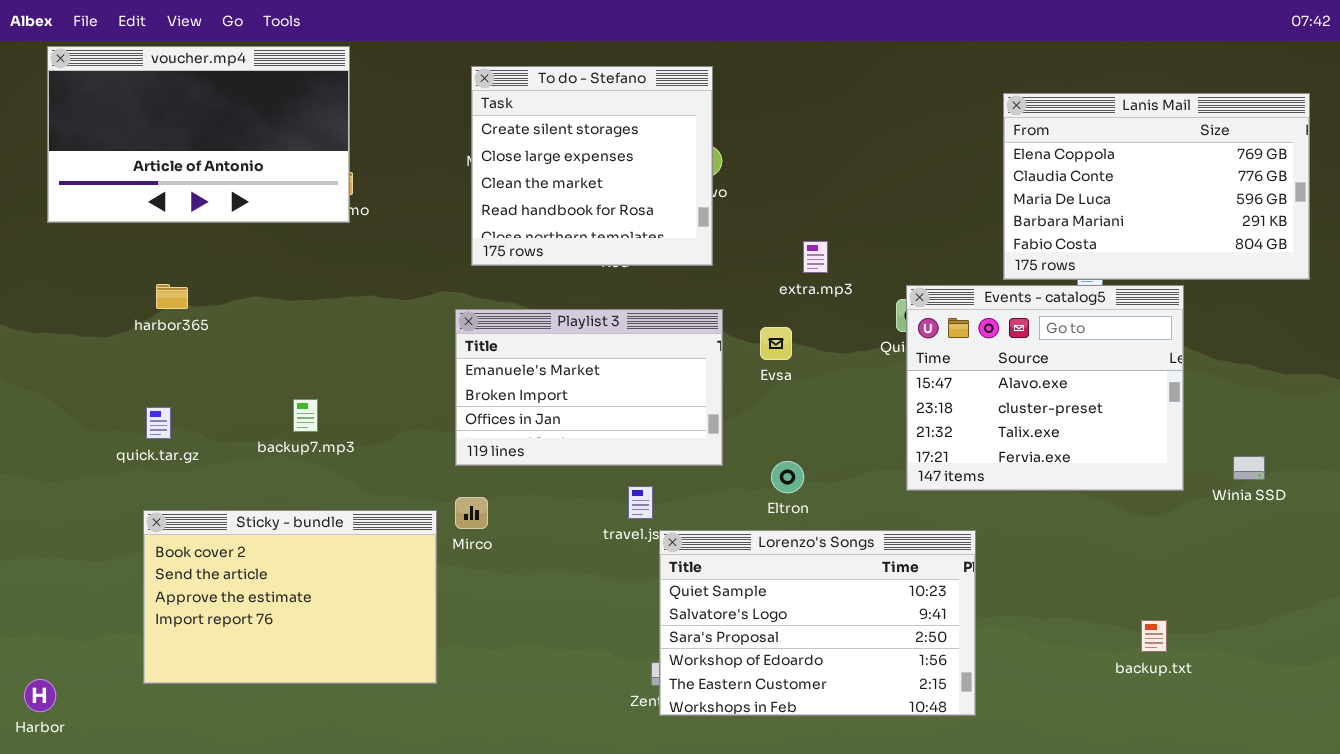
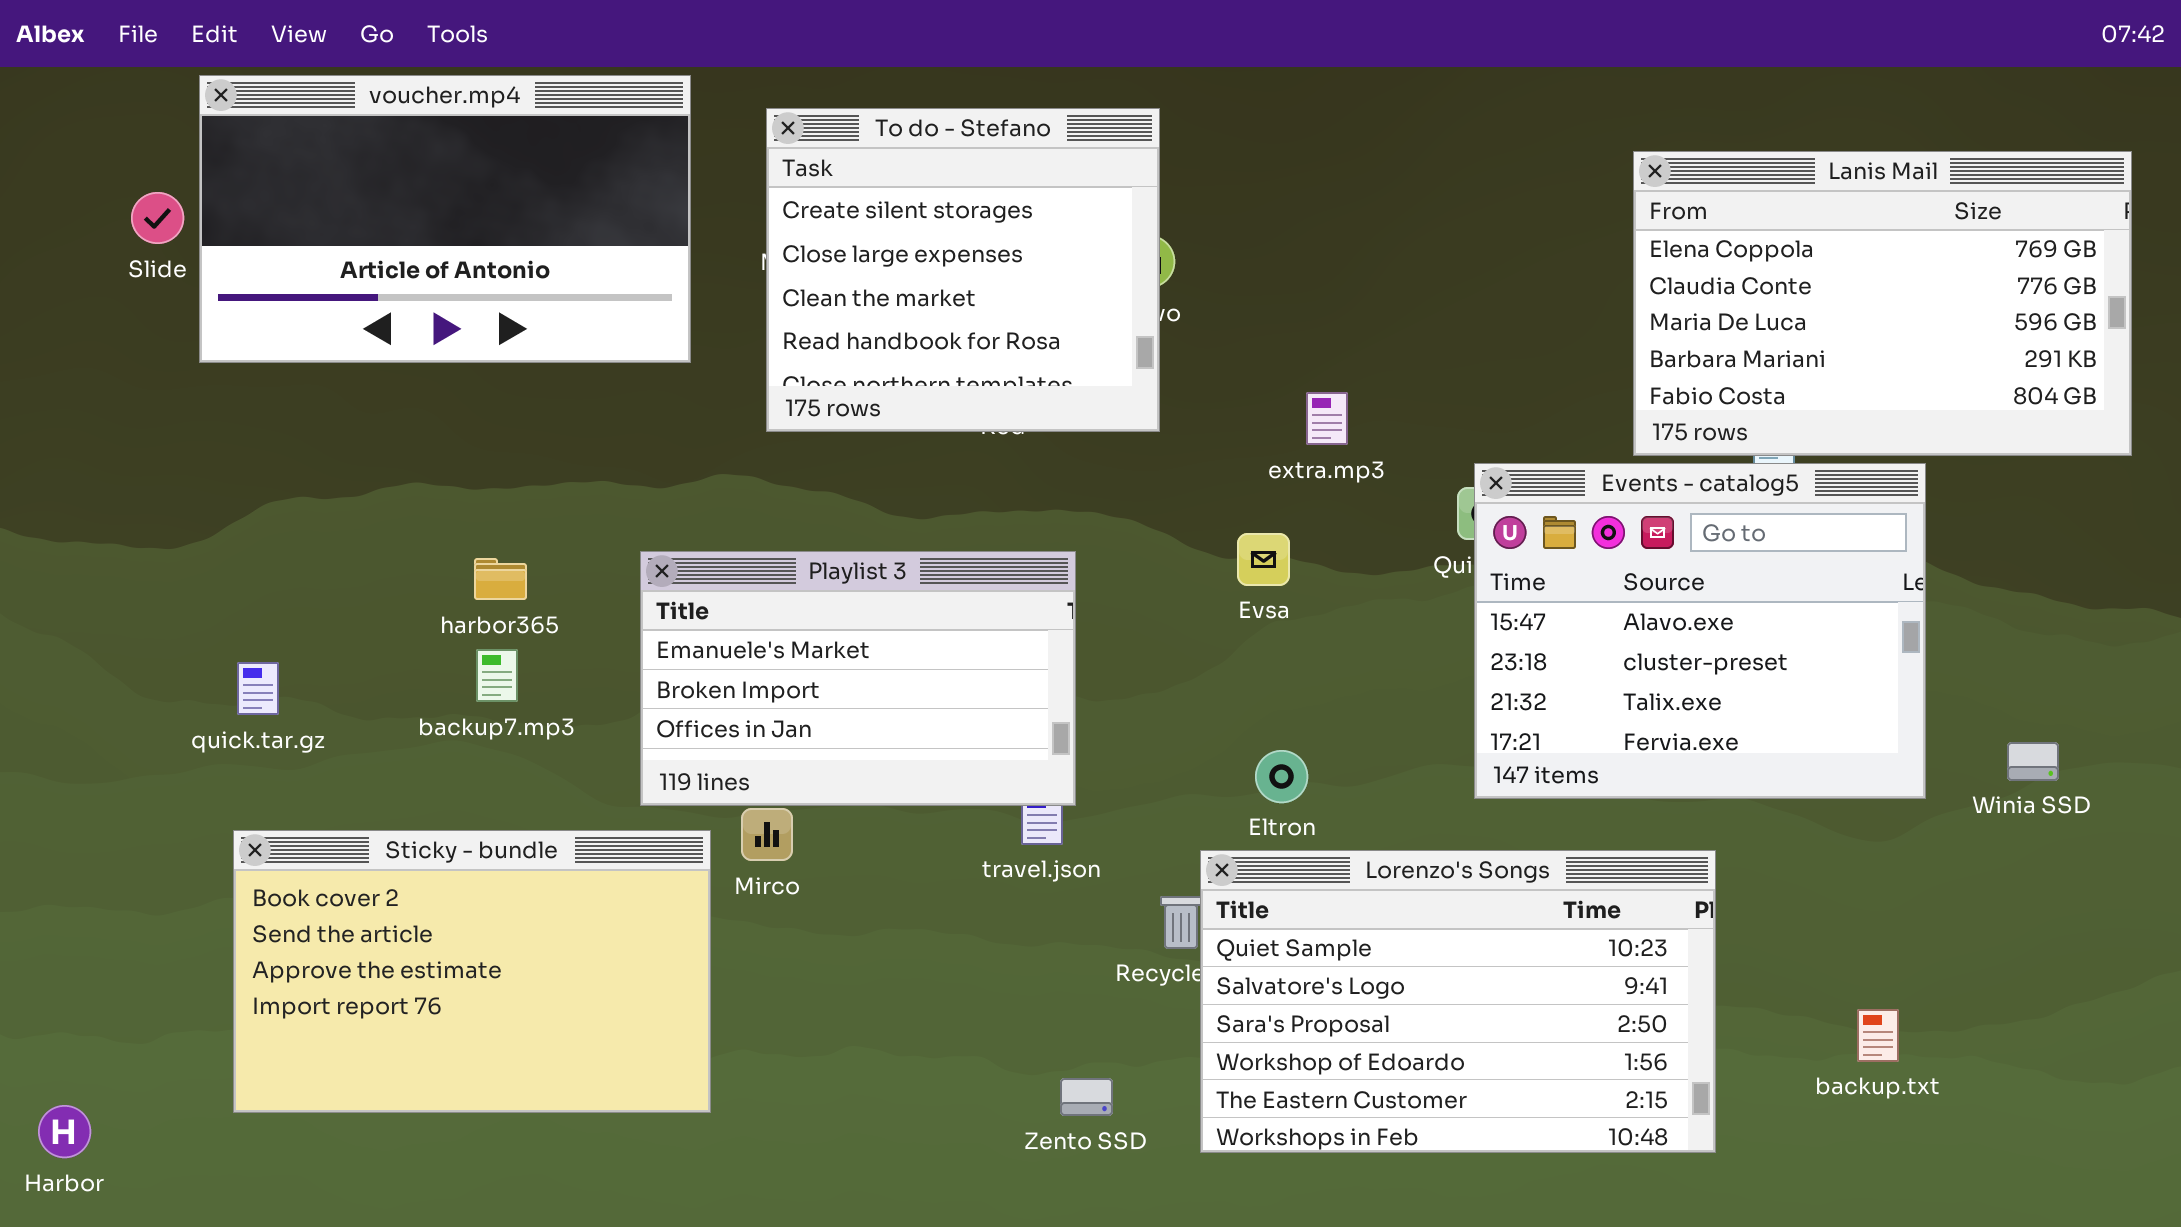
voucher.mp4: [47,46,350,223] -> [199,75,691,363], moved
harbor365: [156,284,188,309] -> [474,558,527,600], moved
Playlist 3: [455,309,723,466] -> [640,551,1076,806], moved
Lorenzo's Songs: [659,530,976,716] -> [1200,850,1716,1153], moved

